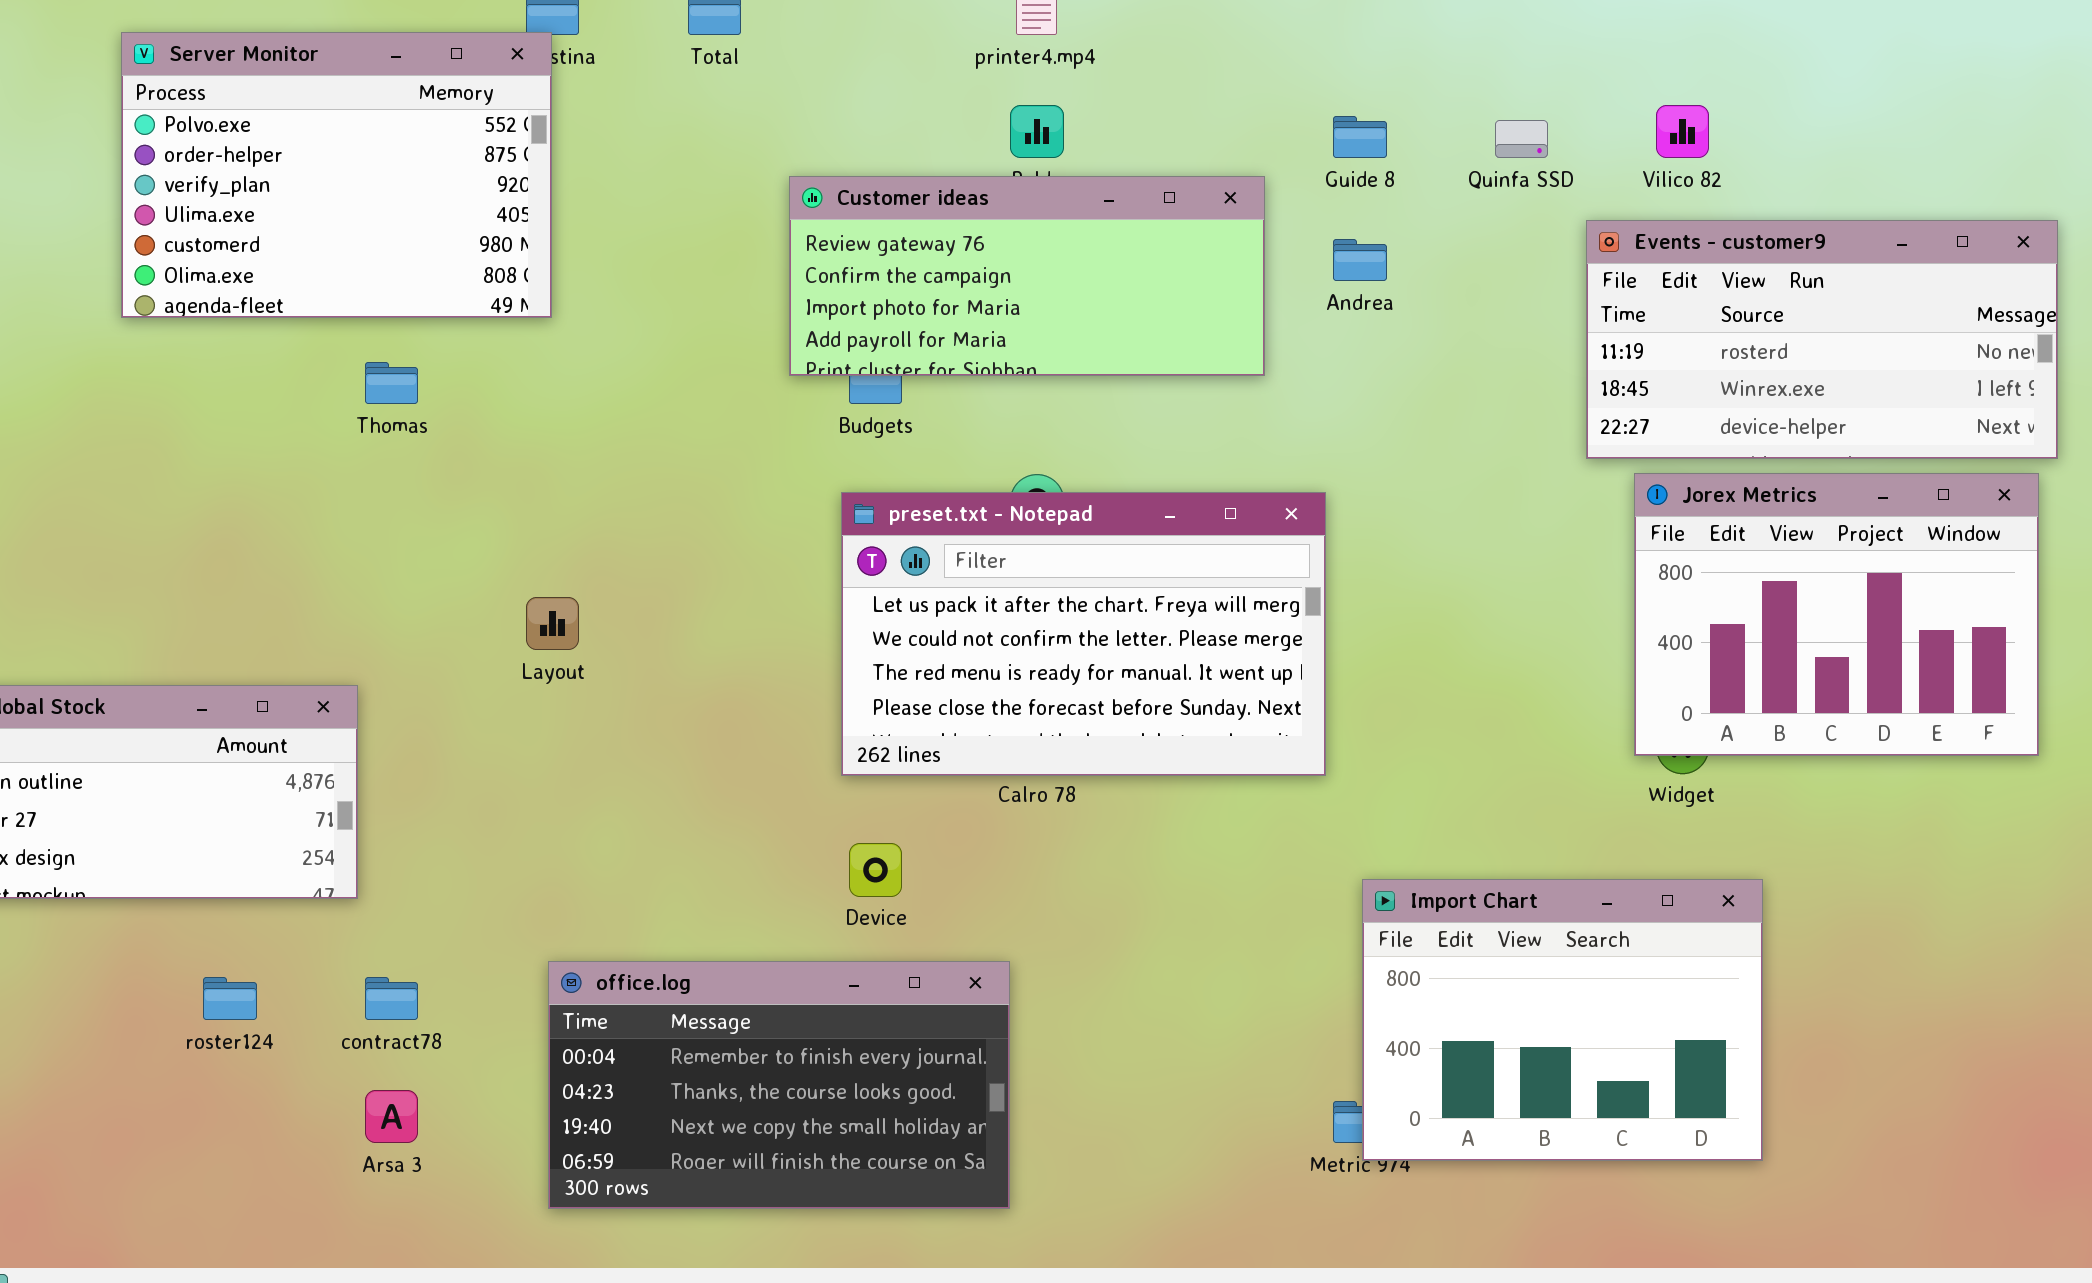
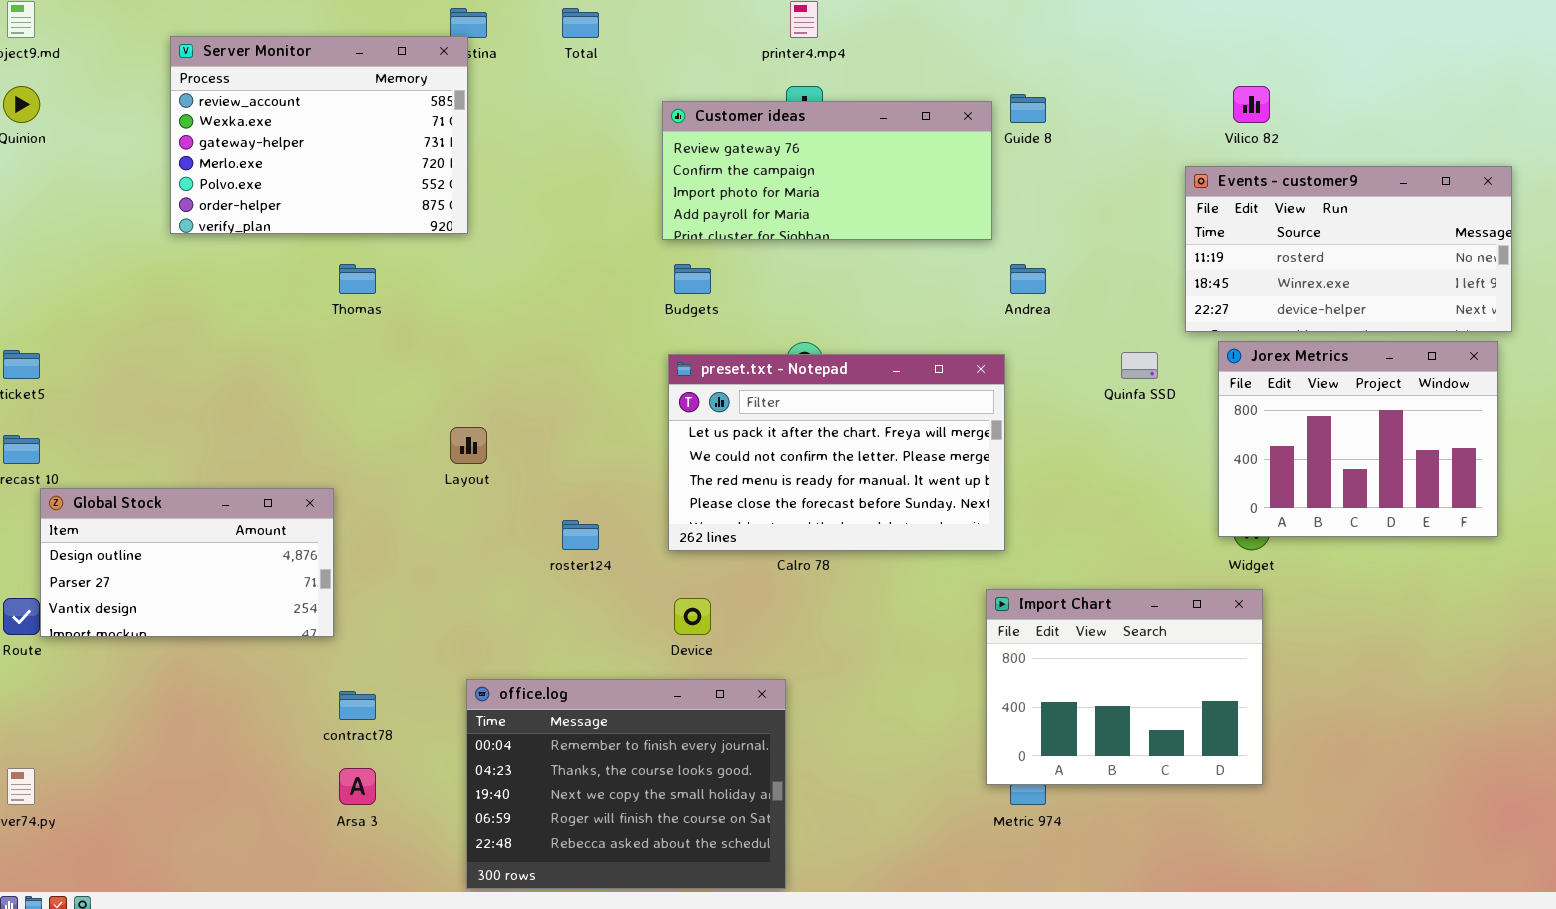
Server Monitor: [121,32,552,318] -> [170,36,468,234], scrolled up 4 rows
Quinfa SSD: [1495,120,1548,158] -> [1121,352,1158,379], moved
Customer ideas: [789,176,1265,376] -> [662,101,992,240], moved
Andrea: [1333,239,1387,281] -> [1010,264,1046,294], moved
Import Chart: [1362,879,1763,1161] -> [986,589,1263,785], moved
office.log: [548,961,1010,1209] -> [466,679,786,889], resized
roster124: [203,977,257,1020] -> [562,520,599,550], moved

